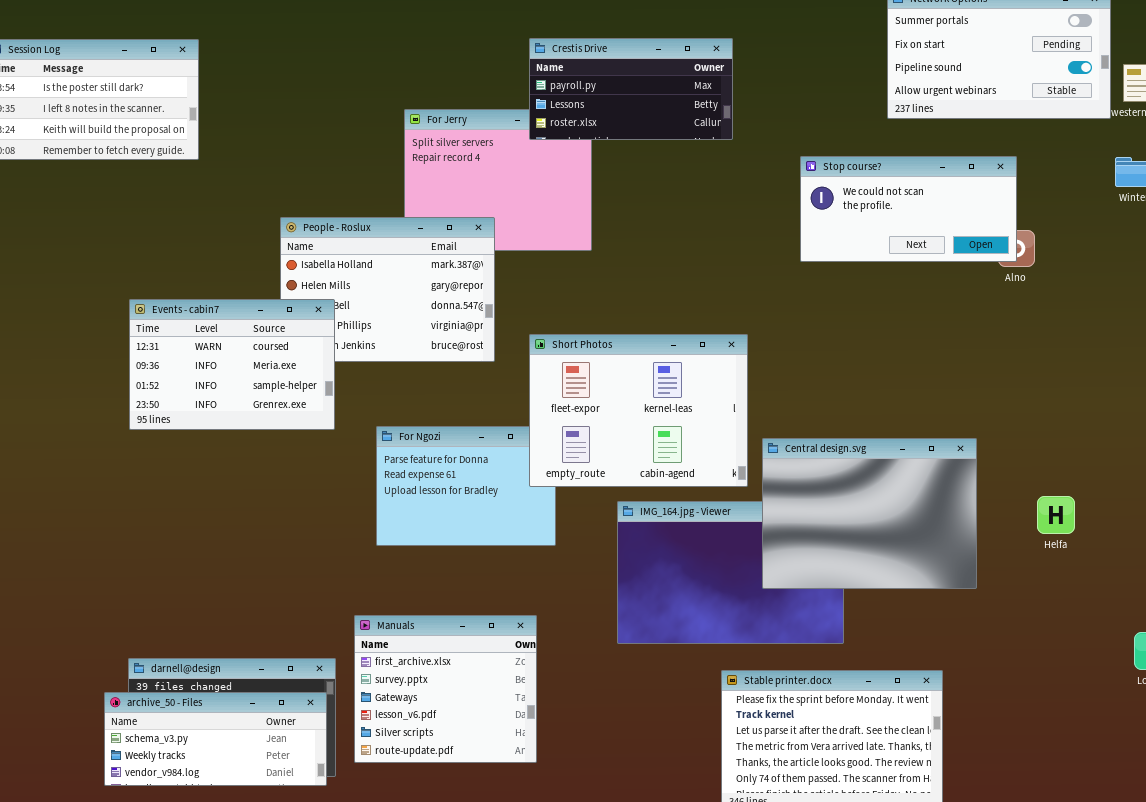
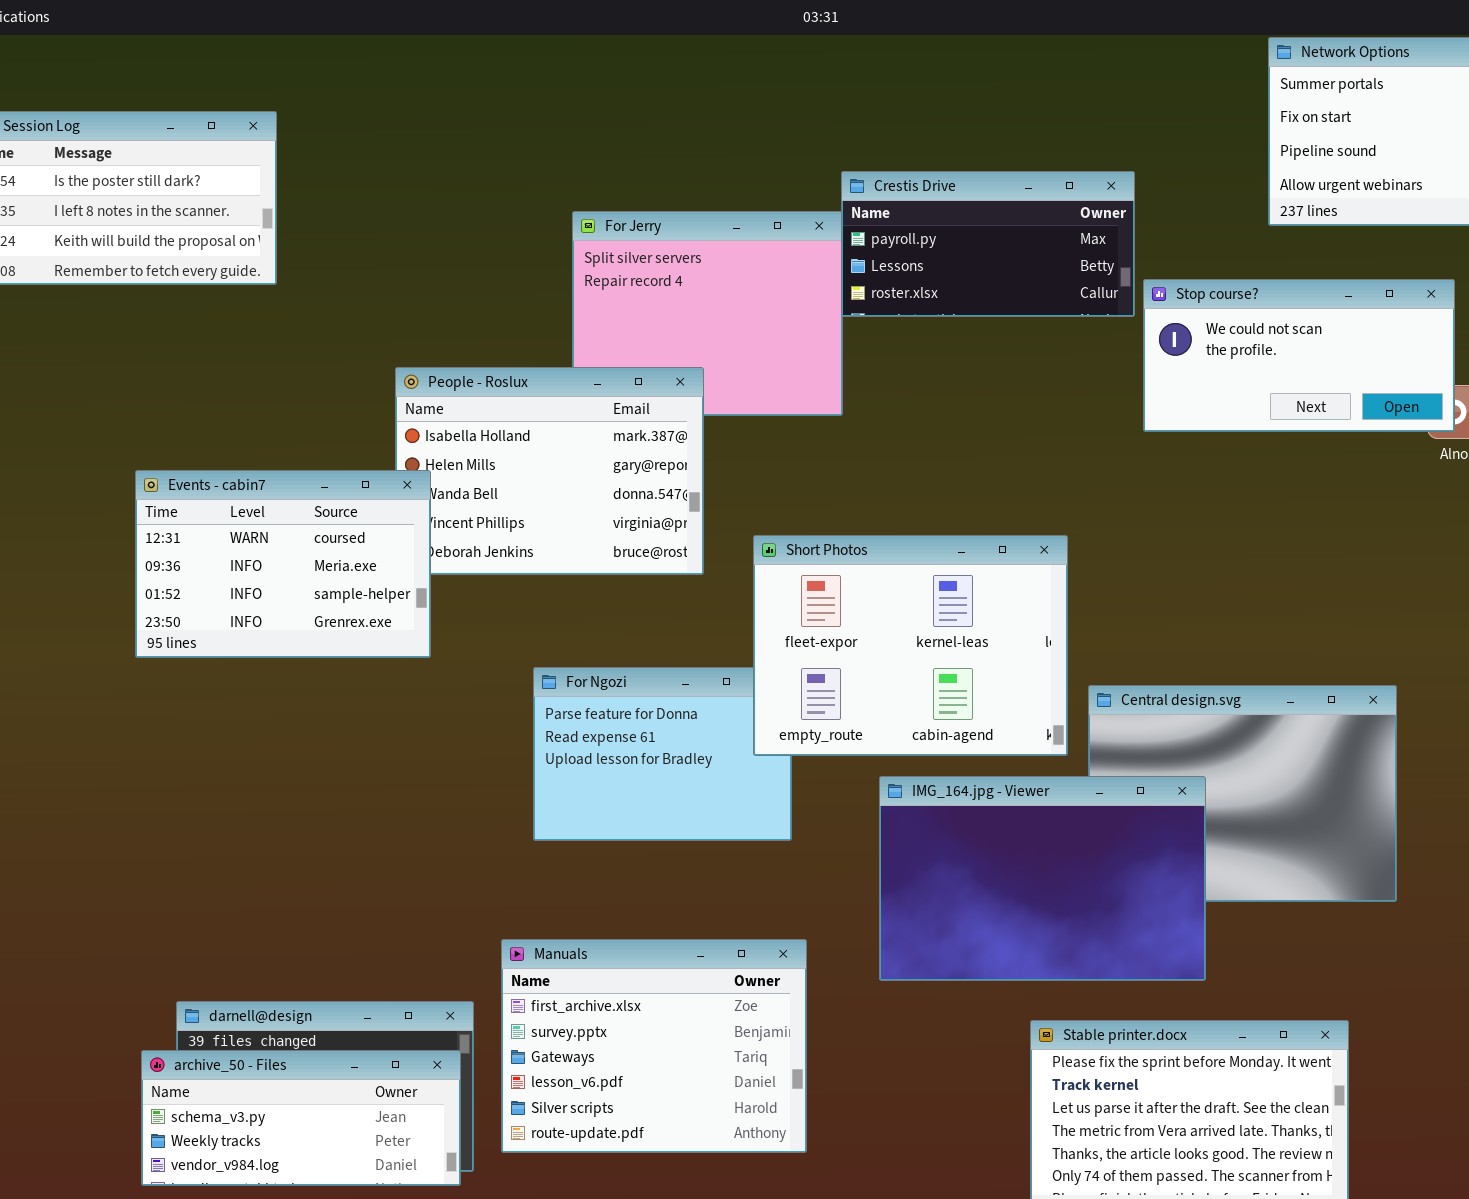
Crestis Drive: [529,38,733,140] -> [841,171,1135,317], moved
Events - cabin7: [129,299,335,430] -> [135,470,431,658], moved
IMG_164.jpg - Viewer: [617,501,844,644] -> [879,776,1206,981], raised
Manuals: [354,615,537,763] -> [501,939,807,1153], resized

